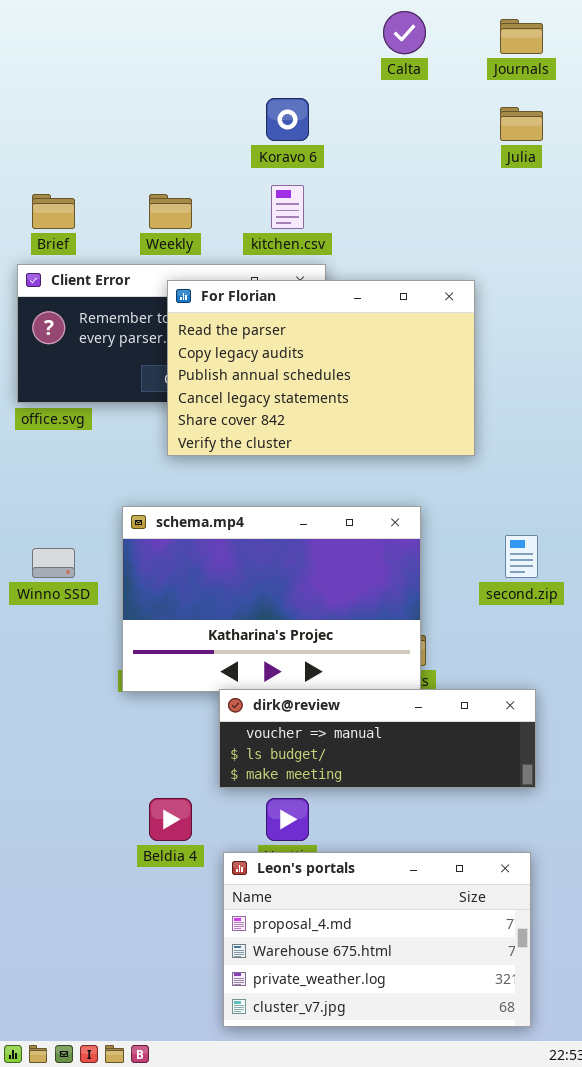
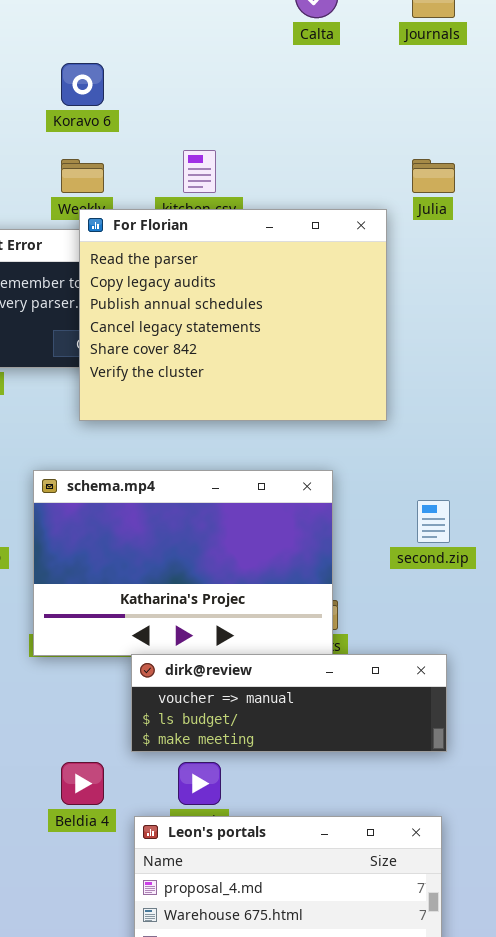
Koravo 6: [266,98,309,141] -> [61,63,104,106], moved
Julia: [500,107,543,141] -> [412,159,455,193], moved
For Florian: [167,280,475,456] -> [79,209,387,421], resized

